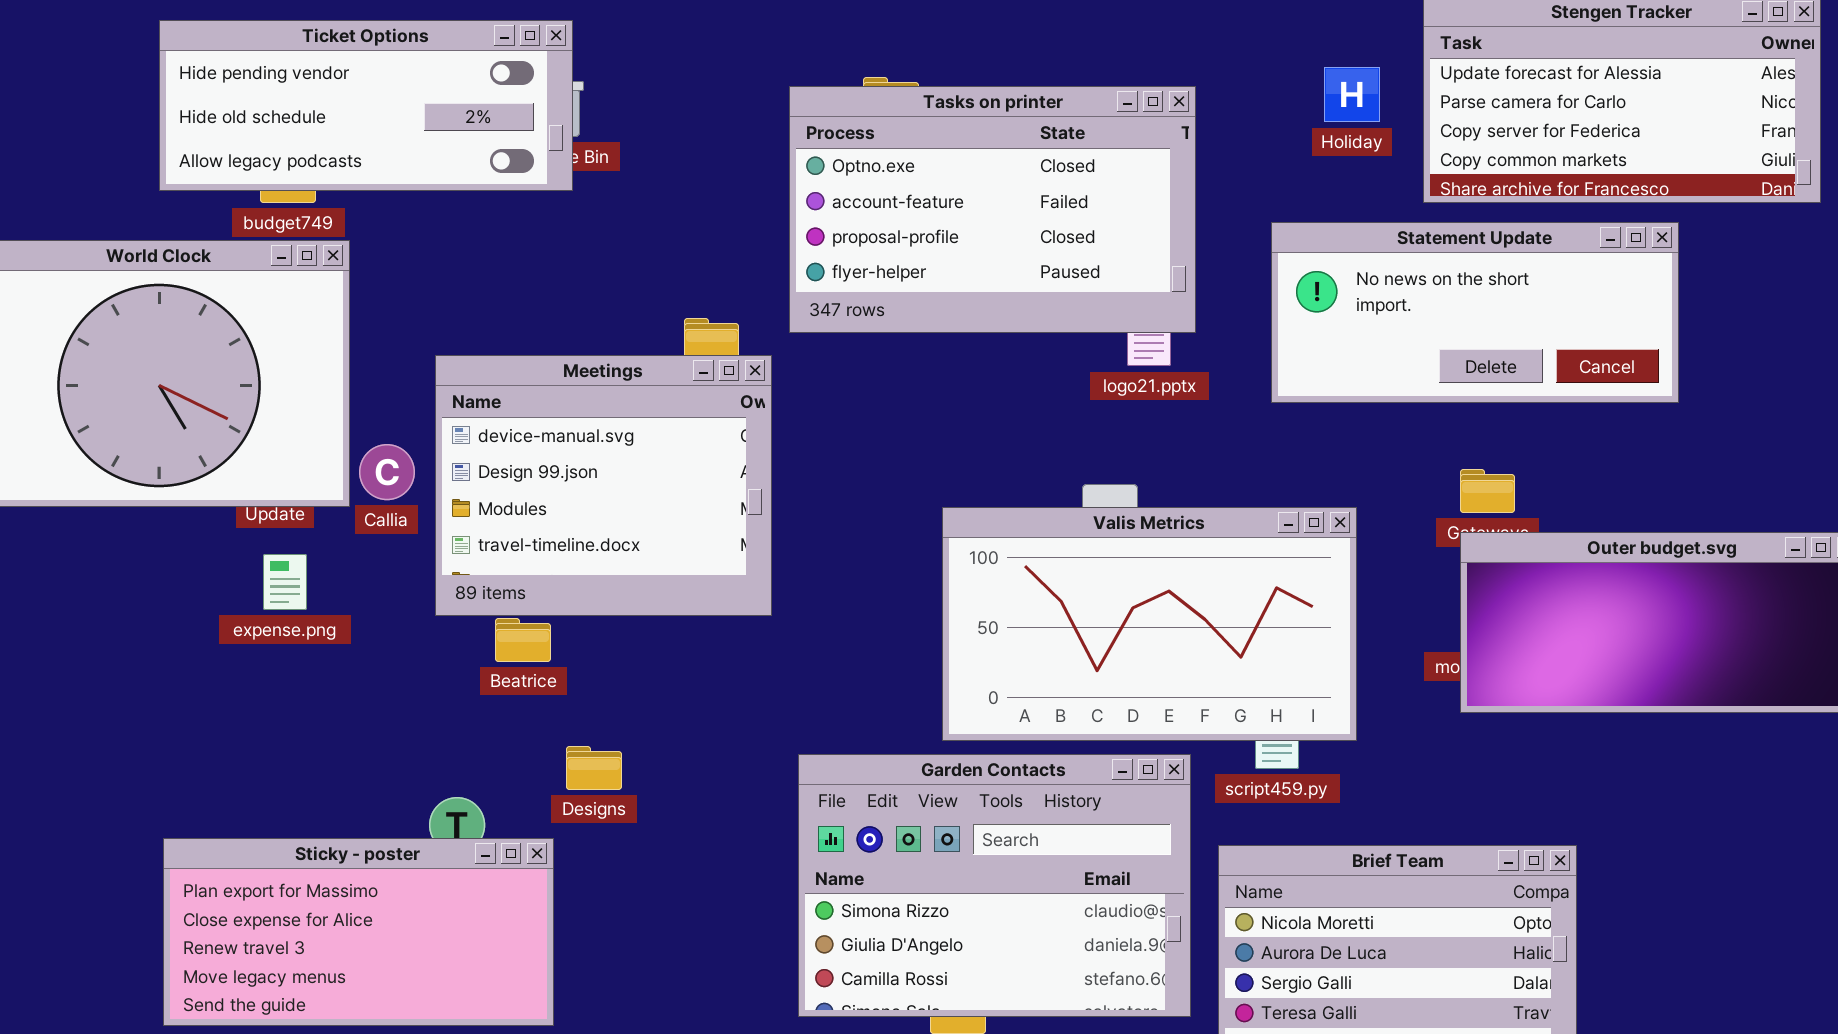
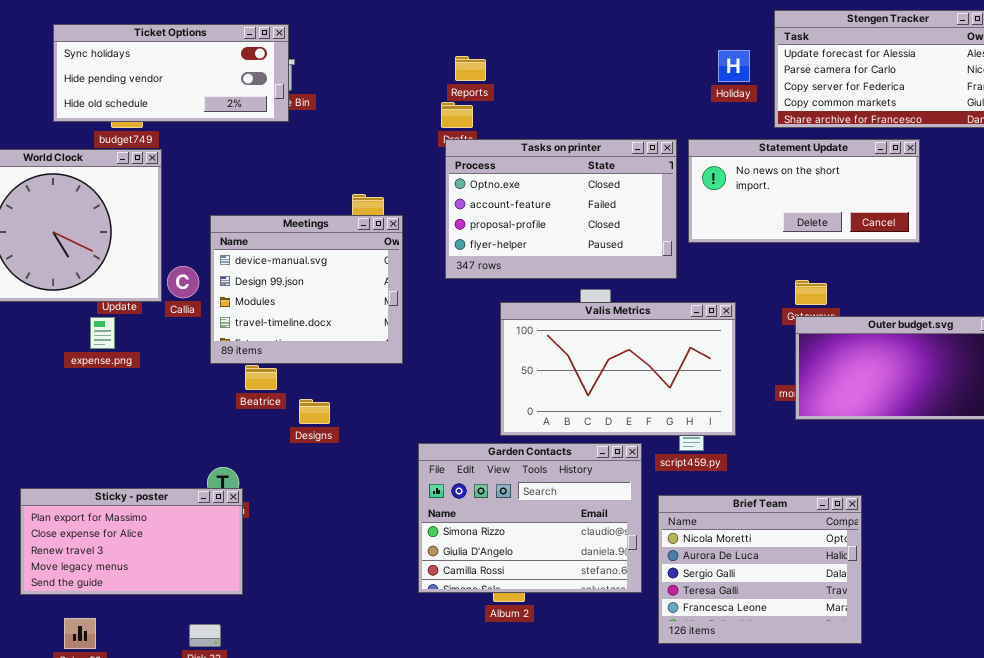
Ticket Options: [159,20,573,191] -> [53,24,289,122], scrolled up 1 row
Tasks on printer: [789,86,1196,333] -> [445,139,677,279], moved
expense.png: [263,554,307,610] -> [90,317,115,349], moved
Designs: [566,746,622,790] -> [299,399,330,424], moved
Sticky - poster: [163,838,554,1026] -> [20,488,243,595], moved

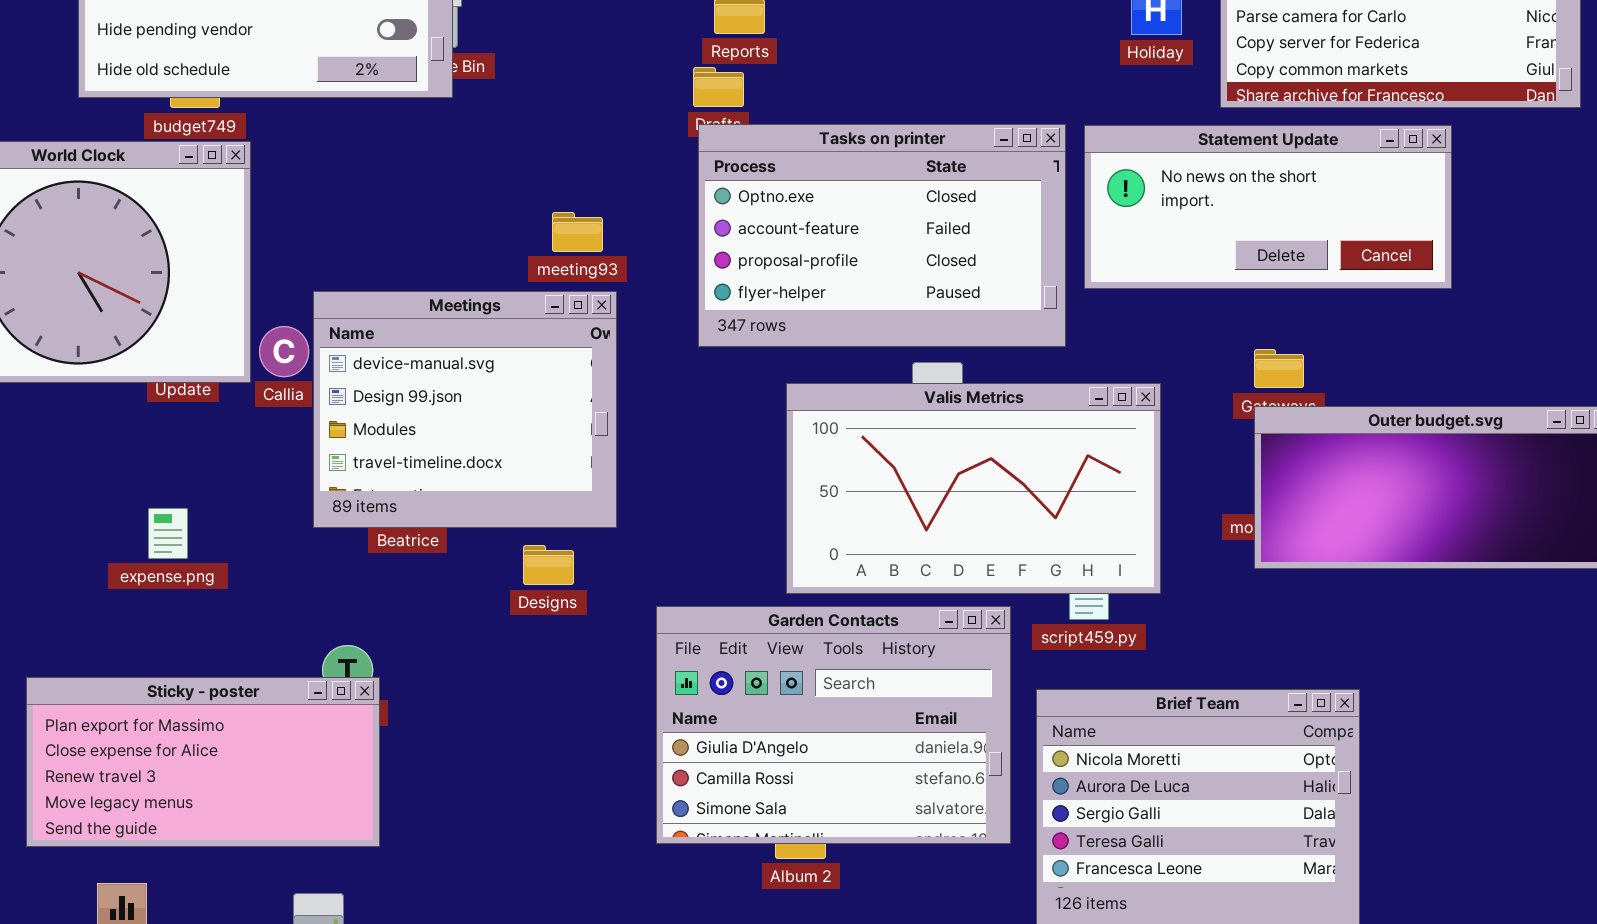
Meetings: [210,215,403,364] -> [313,291,617,528], moved
expense.png: [90,317,115,349] -> [148,508,188,559], moved
Designs: [299,399,330,424] -> [523,545,574,585], moved
Garden Contacts: [418,443,642,593] -> [656,606,1011,844], scrolled down 1 row

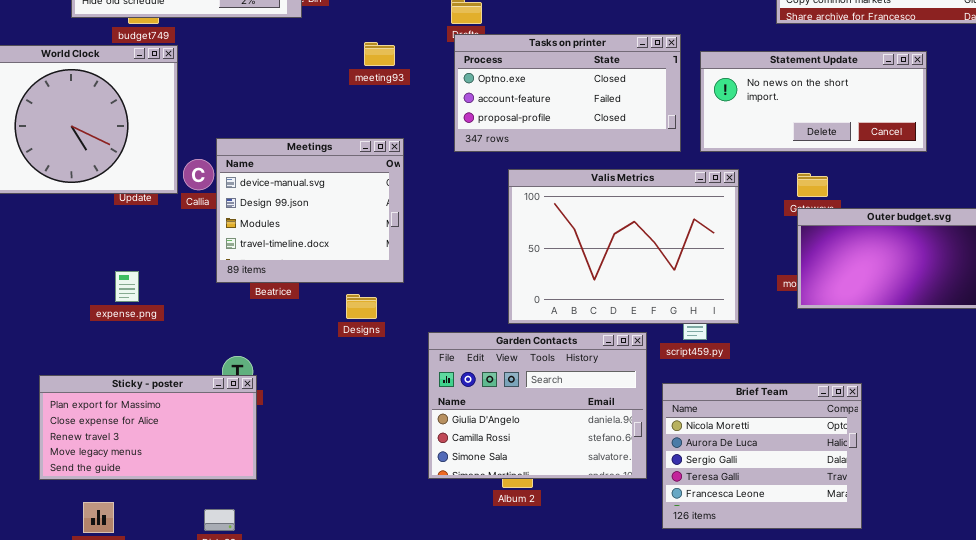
Tasks on printer: [698,124,1066,347] -> [454,34,681,152], resized
Statement Update: [1084,125,1452,289] -> [700,51,927,152], moved
meeting93: [552,212,603,252] -> [364,42,395,66], moved
Valis Metrics: [786,383,1161,594] -> [508,169,739,324], resized

